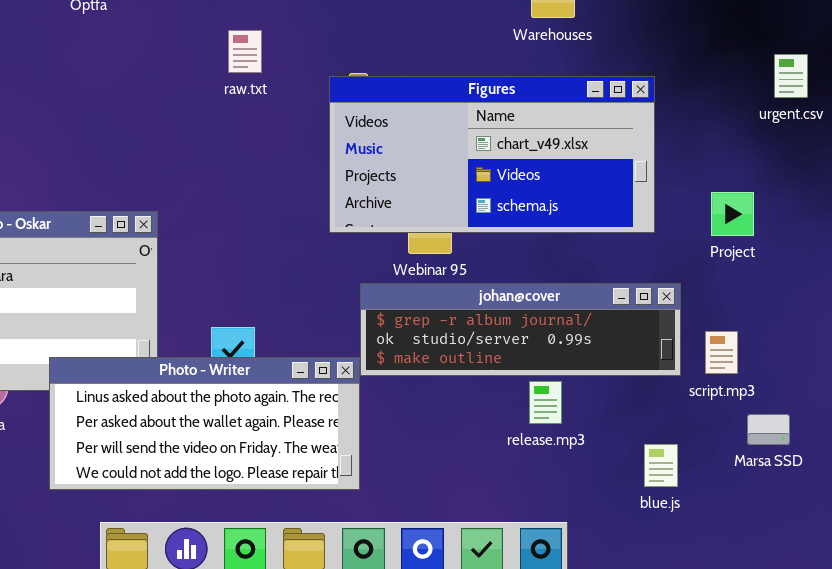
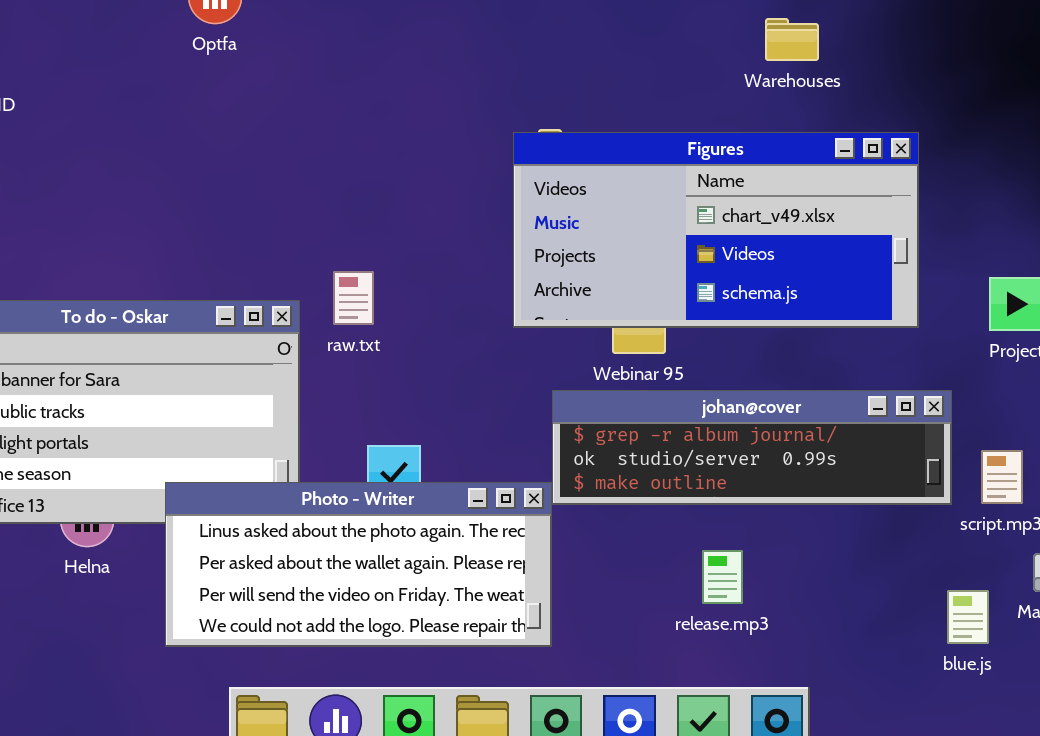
raw.txt: [228,30,262,73] -> [333,271,374,325], moved
release.mp3: [529,381,562,424] -> [702,550,743,604], moved
blue.js: [644,444,678,487] -> [947,590,989,644], moved

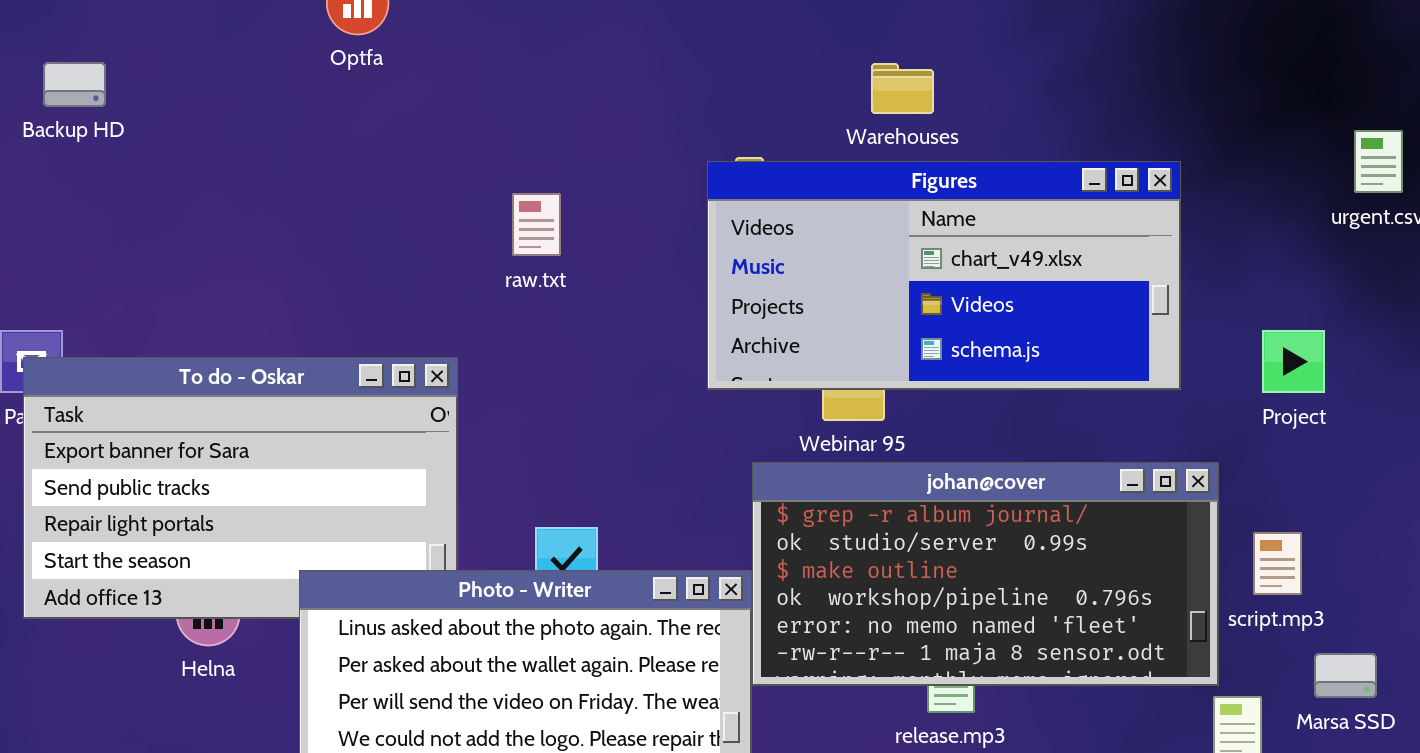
Warehouses: [765,18,819,61] -> [871,63,934,114], moved
raw.txt: [333,271,374,325] -> [512,193,561,256], moved
johan@cover: [552,390,952,505] -> [752,462,1219,686], resized

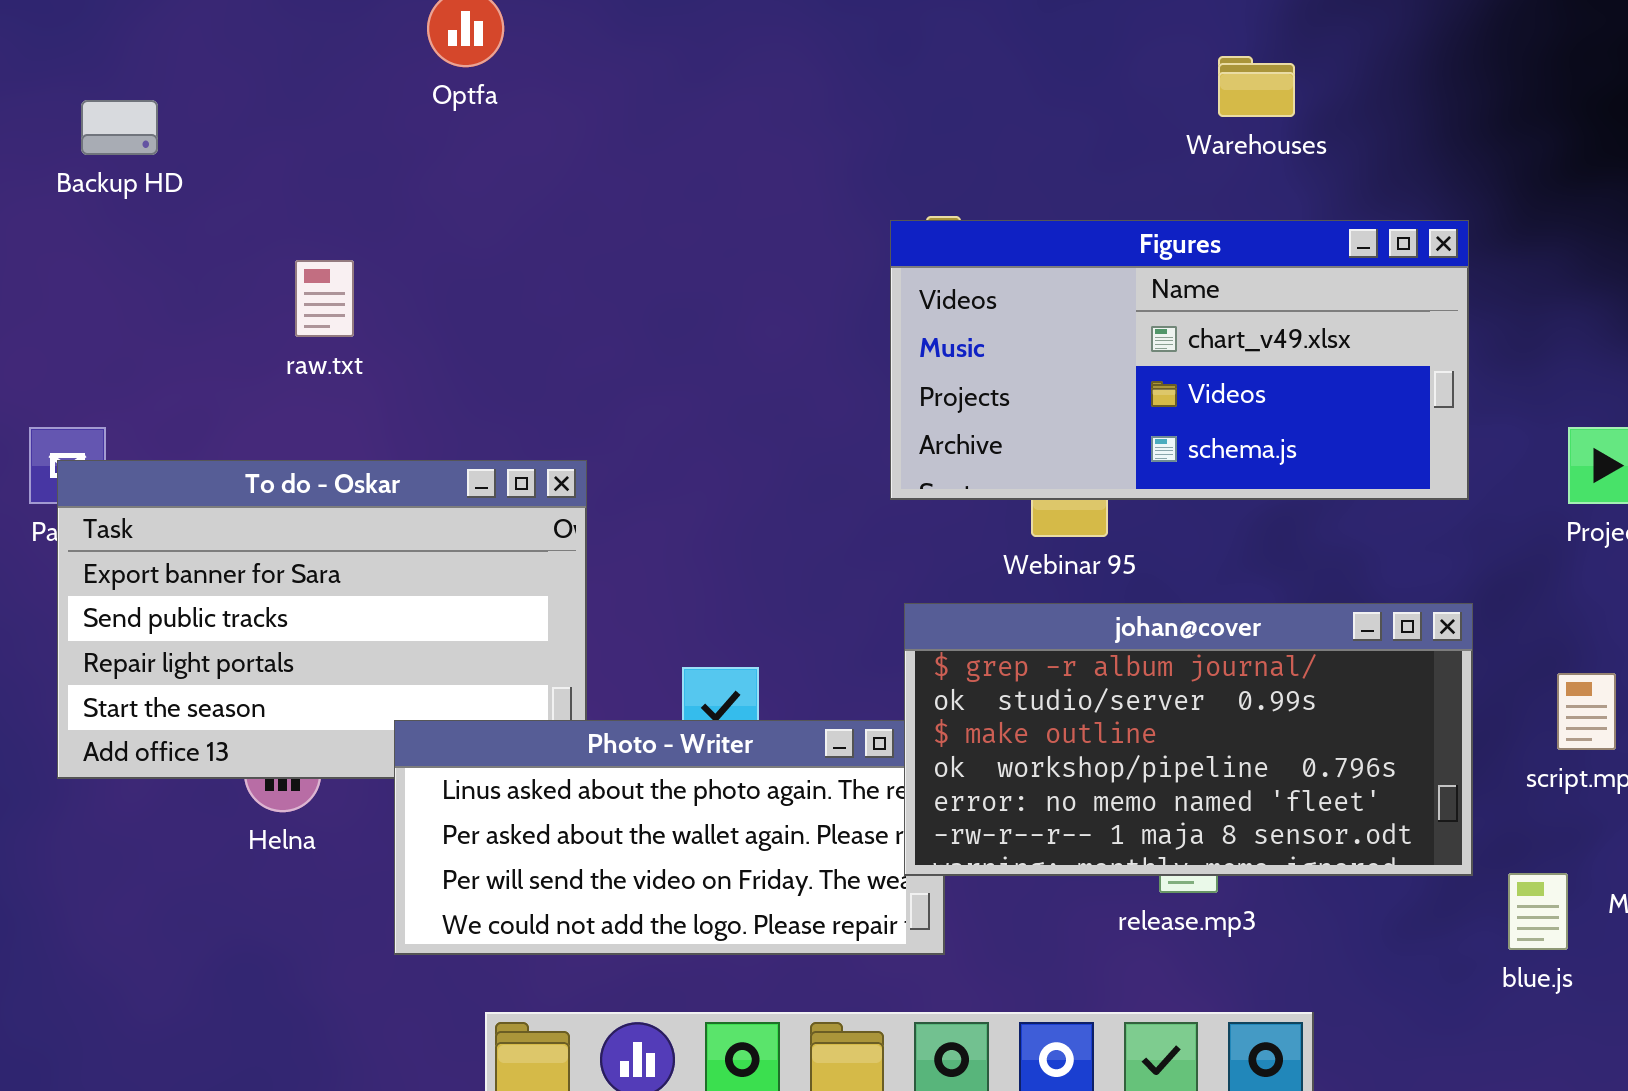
Warehouses: [871,63,934,114] -> [1218,56,1295,117], moved
raw.txt: [512,193,561,256] -> [295,260,354,337], moved
johan@cover: [752,462,1219,686] -> [904,603,1473,876], moved

